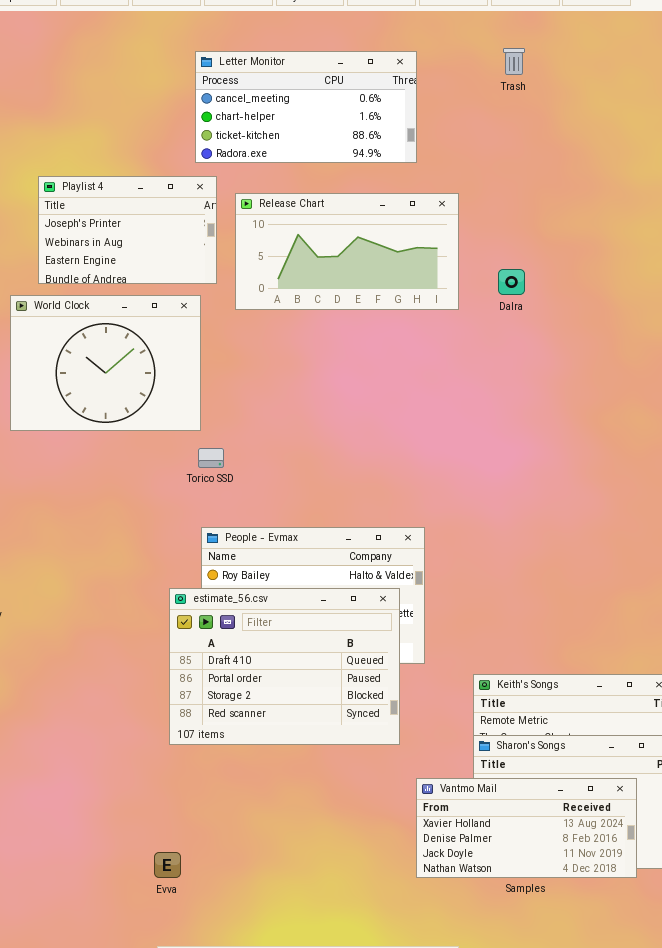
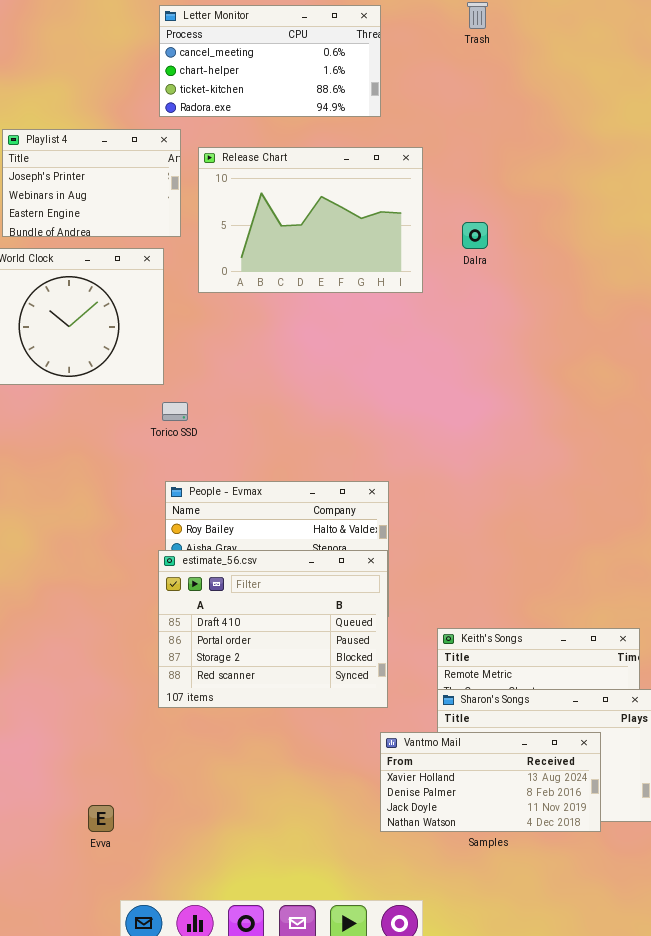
Release Chart: [235,193,459,310] -> [198,147,423,293], resized
estimate_56.csv: [169,588,400,745] -> [158,550,388,708], moved
Evva: [154,852,181,878] -> [88,805,114,832], moved

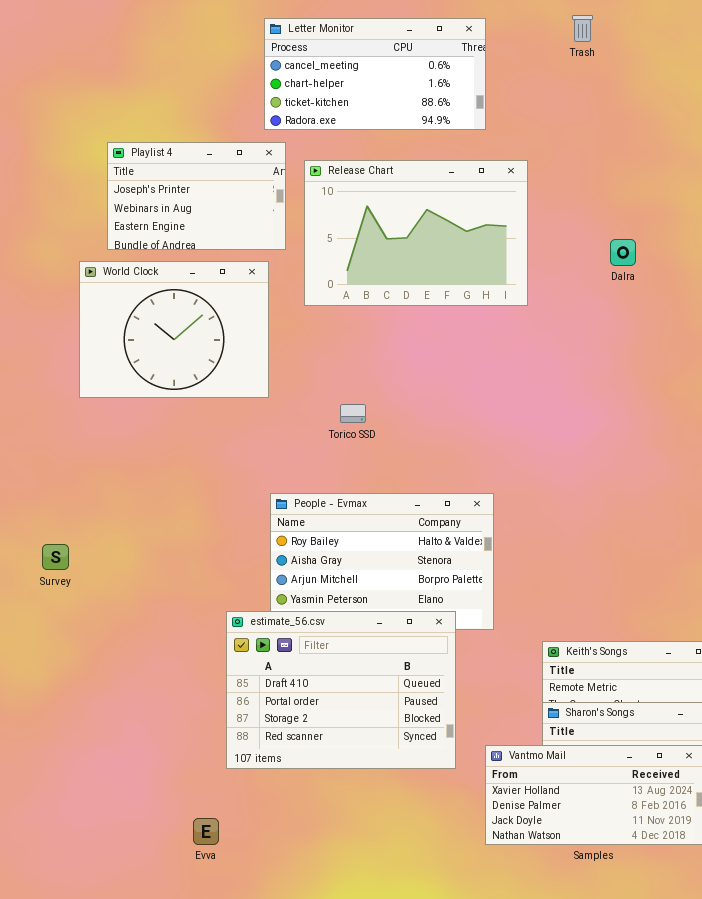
Dalra: [462,222,488,249] -> [610,239,636,266], moved
Torico SSD: [162,402,188,421] -> [340,404,366,423], moved
estimate_56.csv: [158,550,388,708] -> [226,611,456,769], moved

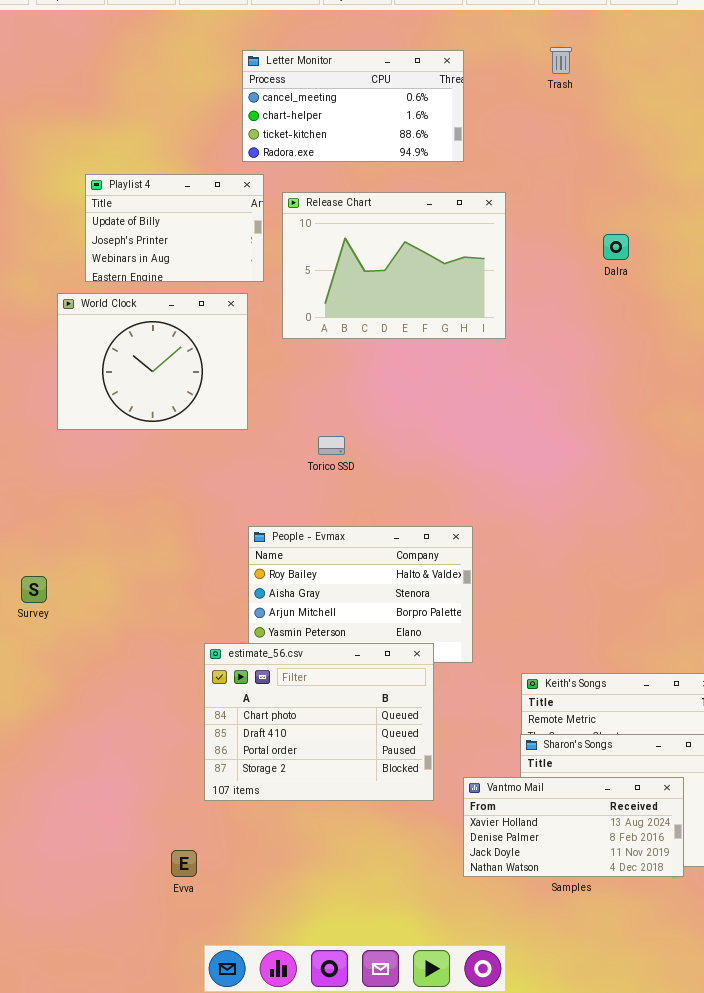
Playlist 4: [107,142,286,250] -> [85,174,264,282], scrolled up 1 row
Dalra: [610,239,636,266] -> [603,234,629,260], moved
estimate_56.csv: [226,611,456,769] -> [204,643,434,801], scrolled up 1 row

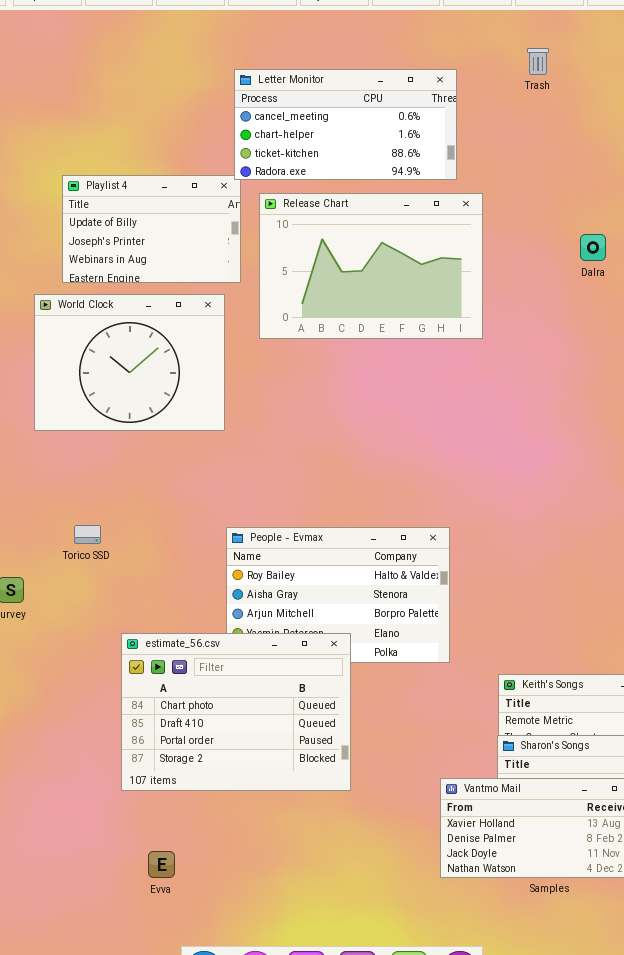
Letter Monitor: [242,50,464,162] -> [234,69,457,180], moved
Torico SSD: [318,436,345,455] -> [74,525,101,544], moved
estimate_56.csv: [204,643,434,801] -> [121,633,351,791], moved

